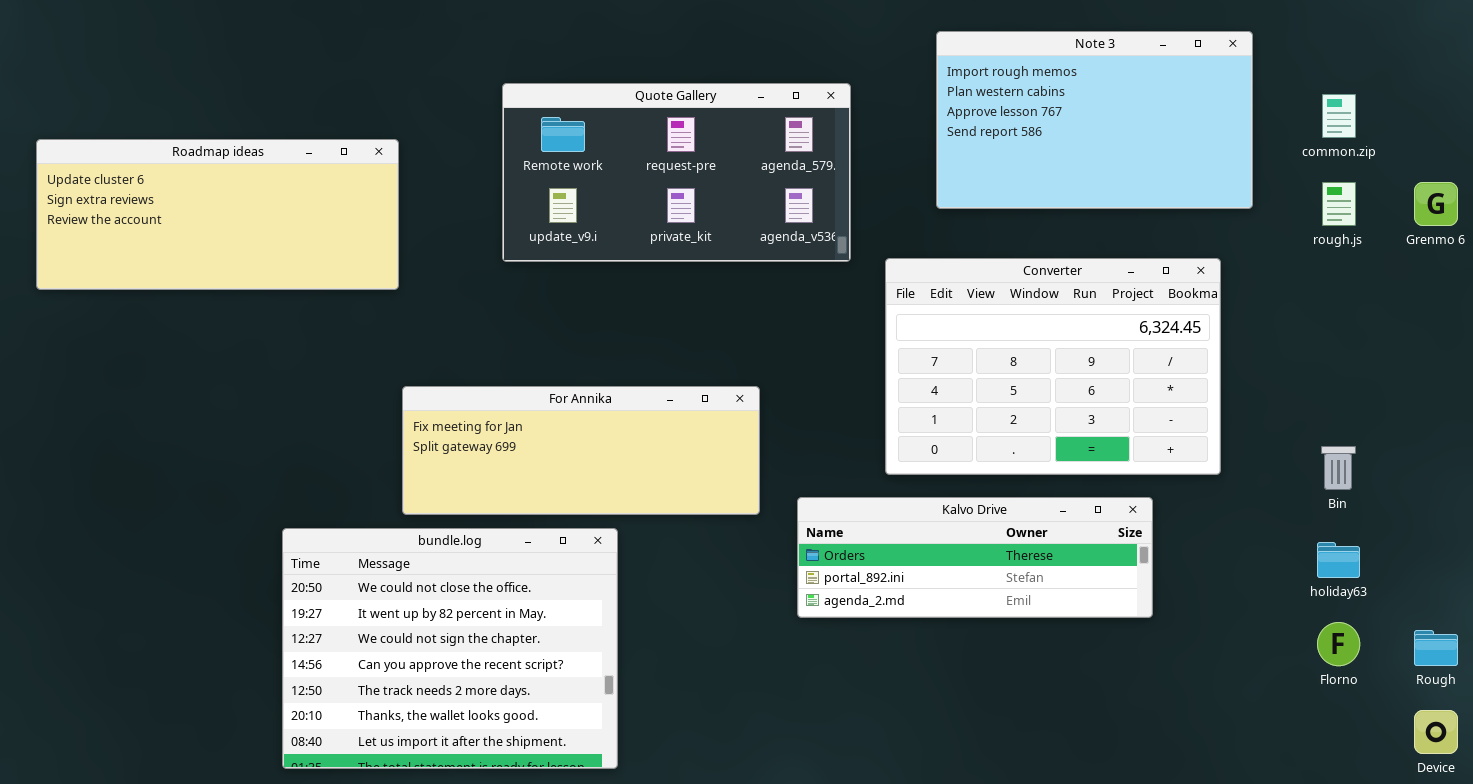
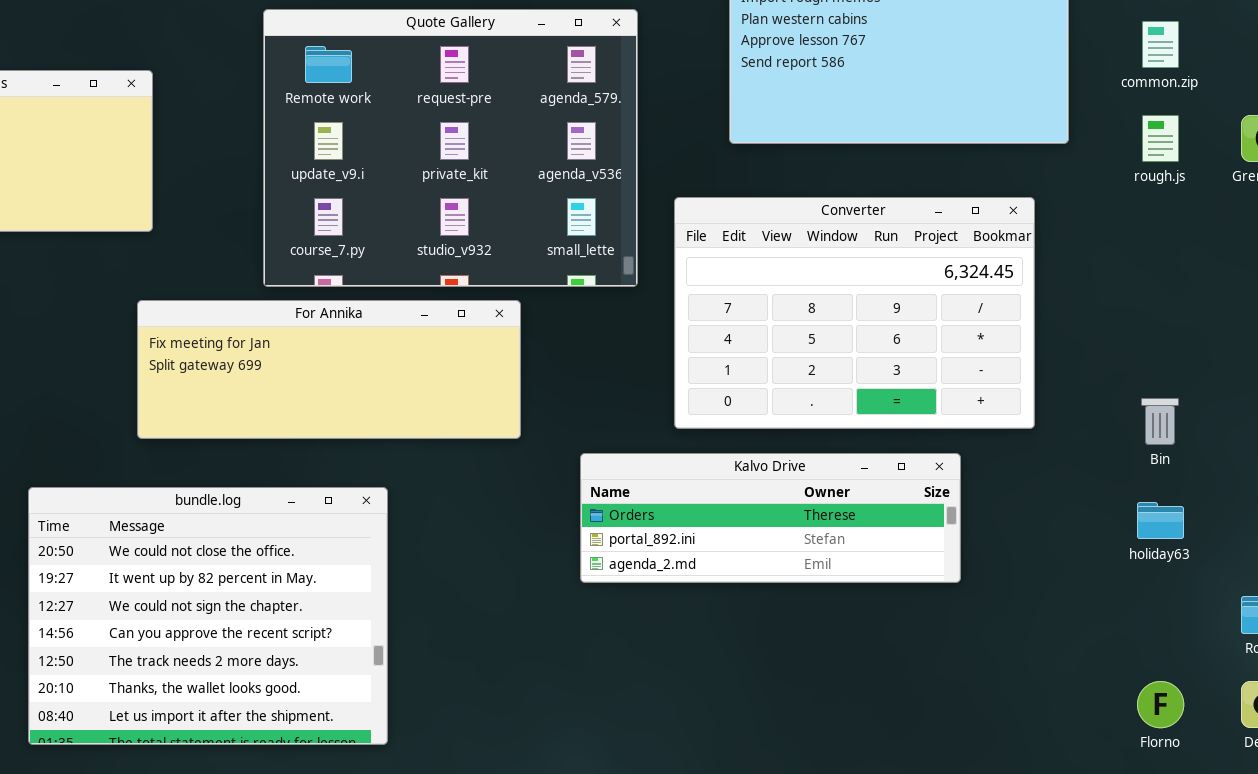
Quote Gallery: [502,83,851,262] -> [263,9,638,287], resized
For Annika: [402,386,760,515] -> [137,300,521,439], moved
Florno: [1317,622,1360,666] -> [1137,681,1184,728], moved

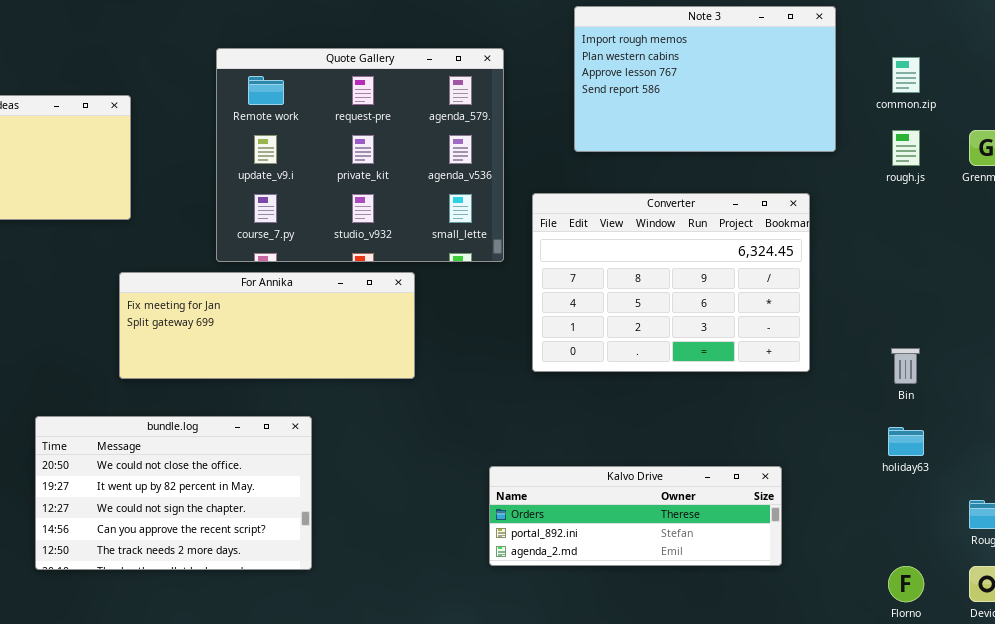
Kalvo Drive: [580,453,961,583] -> [489,466,782,566], moved
bundle.log: [28,487,388,745] -> [35,416,312,570], resized

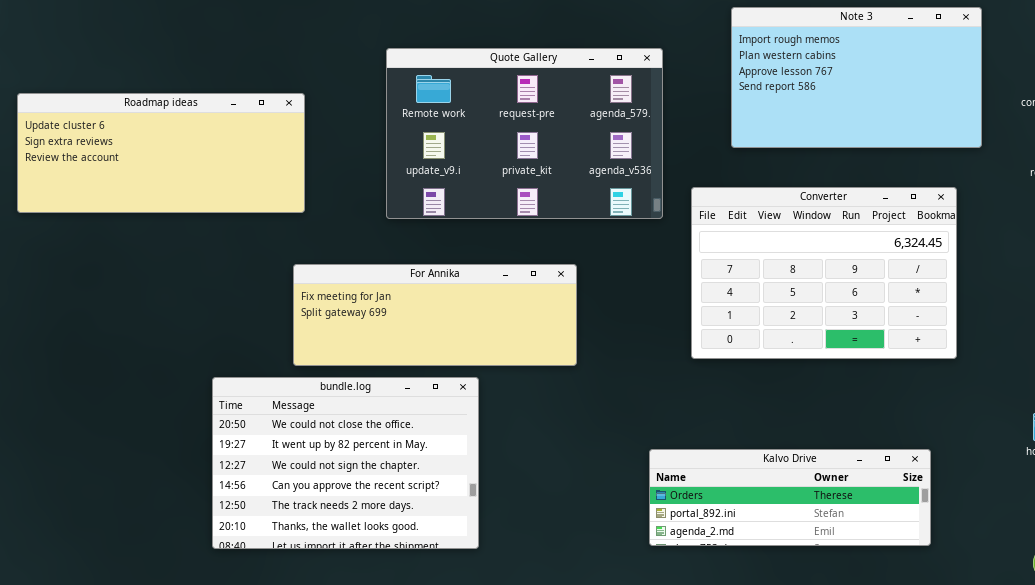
Quote Gallery: [216,48,504,262] -> [386,48,663,219], resized
bundle.log: [35,416,312,570] -> [212,377,479,549], resized

